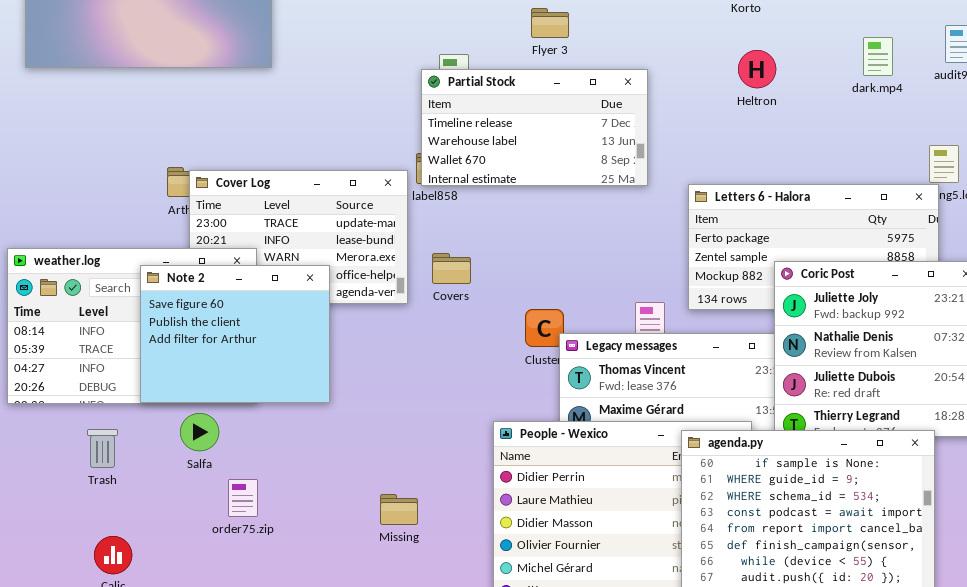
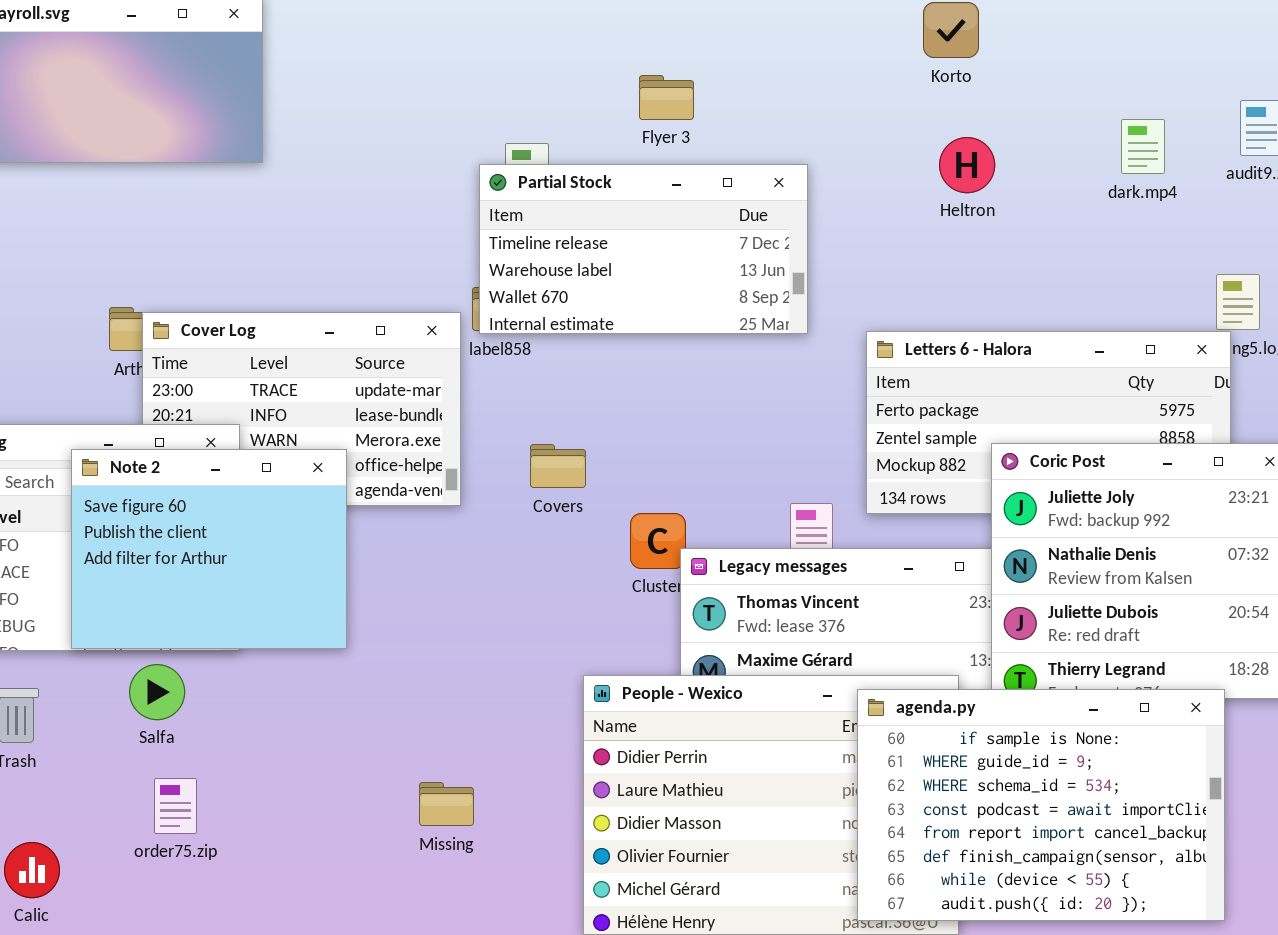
Covers: [432,253,471,284] -> [530,444,586,488], moved
order75.zip: [228,479,258,517] -> [154,778,197,834], moved

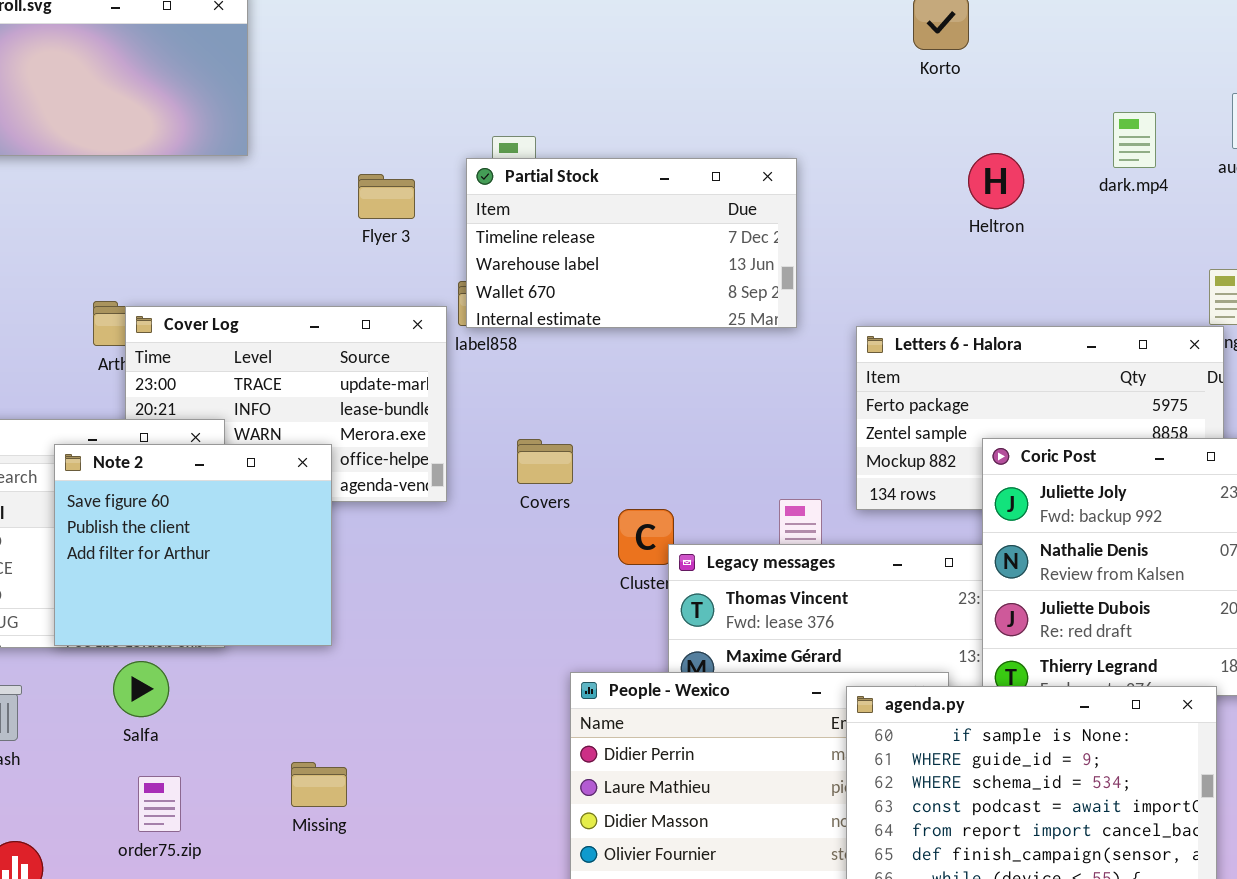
Flyer 3: [639,75,694,120] -> [358,174,415,219], moved
Heltron: [939,137,995,193] -> [968,153,1024,209], moved
Missing: [419,782,474,826] -> [291,762,347,807], moved

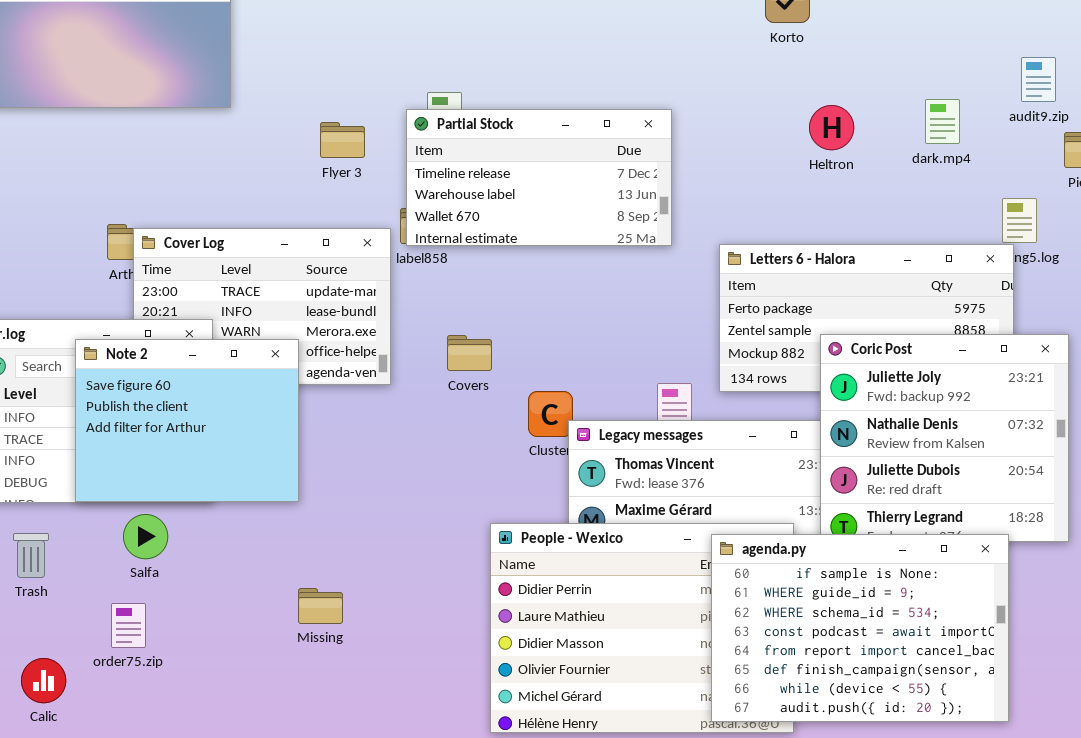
dark.mp4: [1113,112,1156,168] -> [925,99,960,144], moved
Missing: [291,762,347,807] -> [298,588,343,624], moved
order75.zip: [138,776,181,832] -> [111,603,146,648], moved

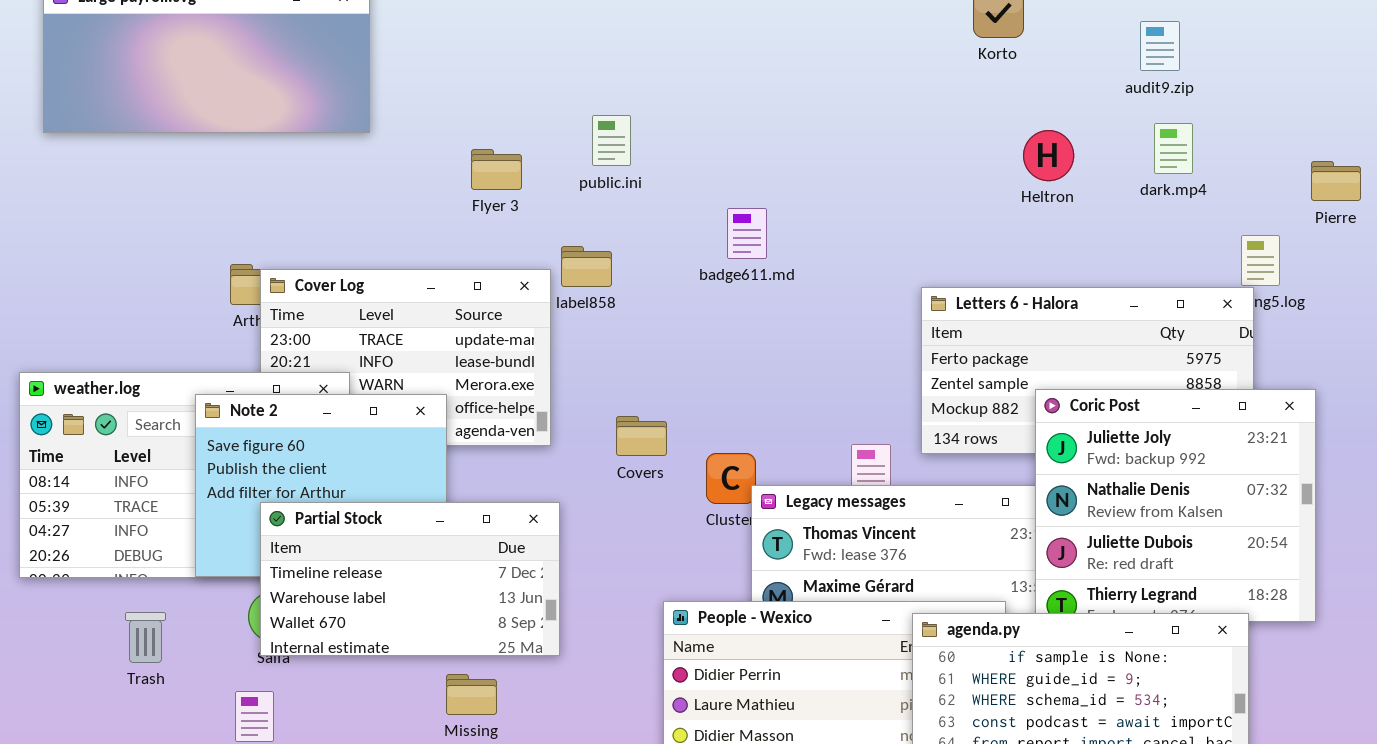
audit9.zip: [1021,57,1056,102] -> [1140,21,1180,71], moved
Partial Stock: [406,109,672,246] -> [260,502,560,656], moved
Covers: [447,335,492,371] -> [616,416,667,456], moved

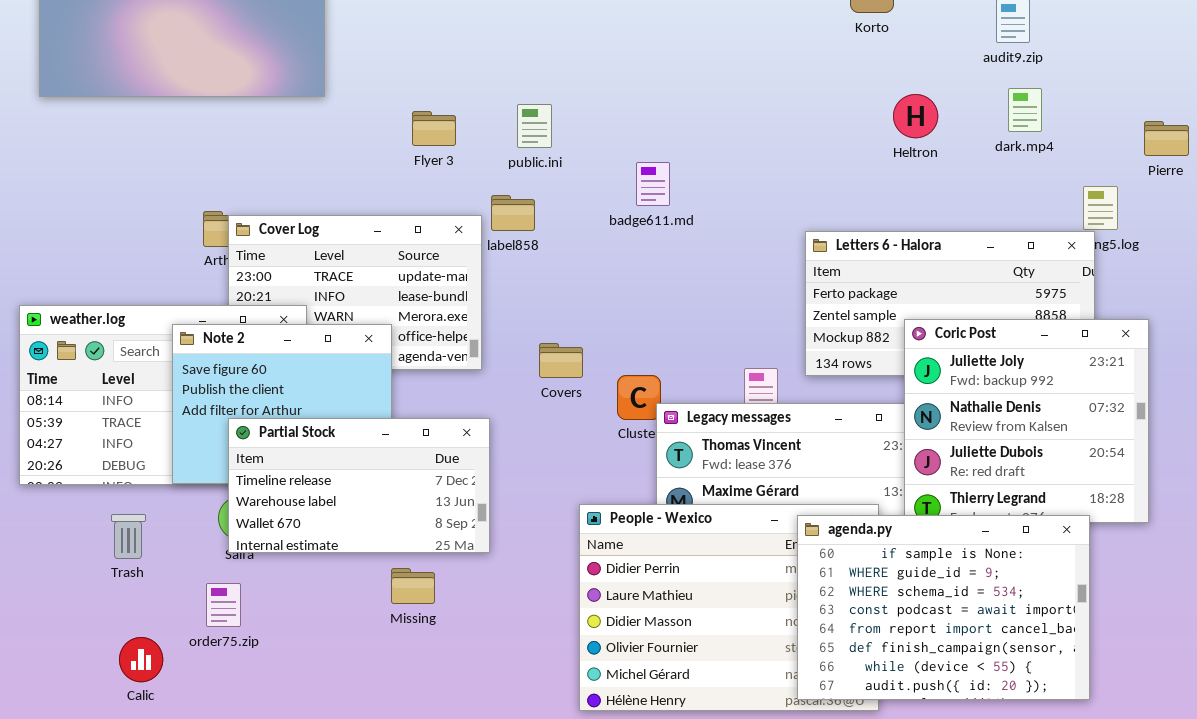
public.ini: [592,115,631,166] -> [517,104,552,148], moved

